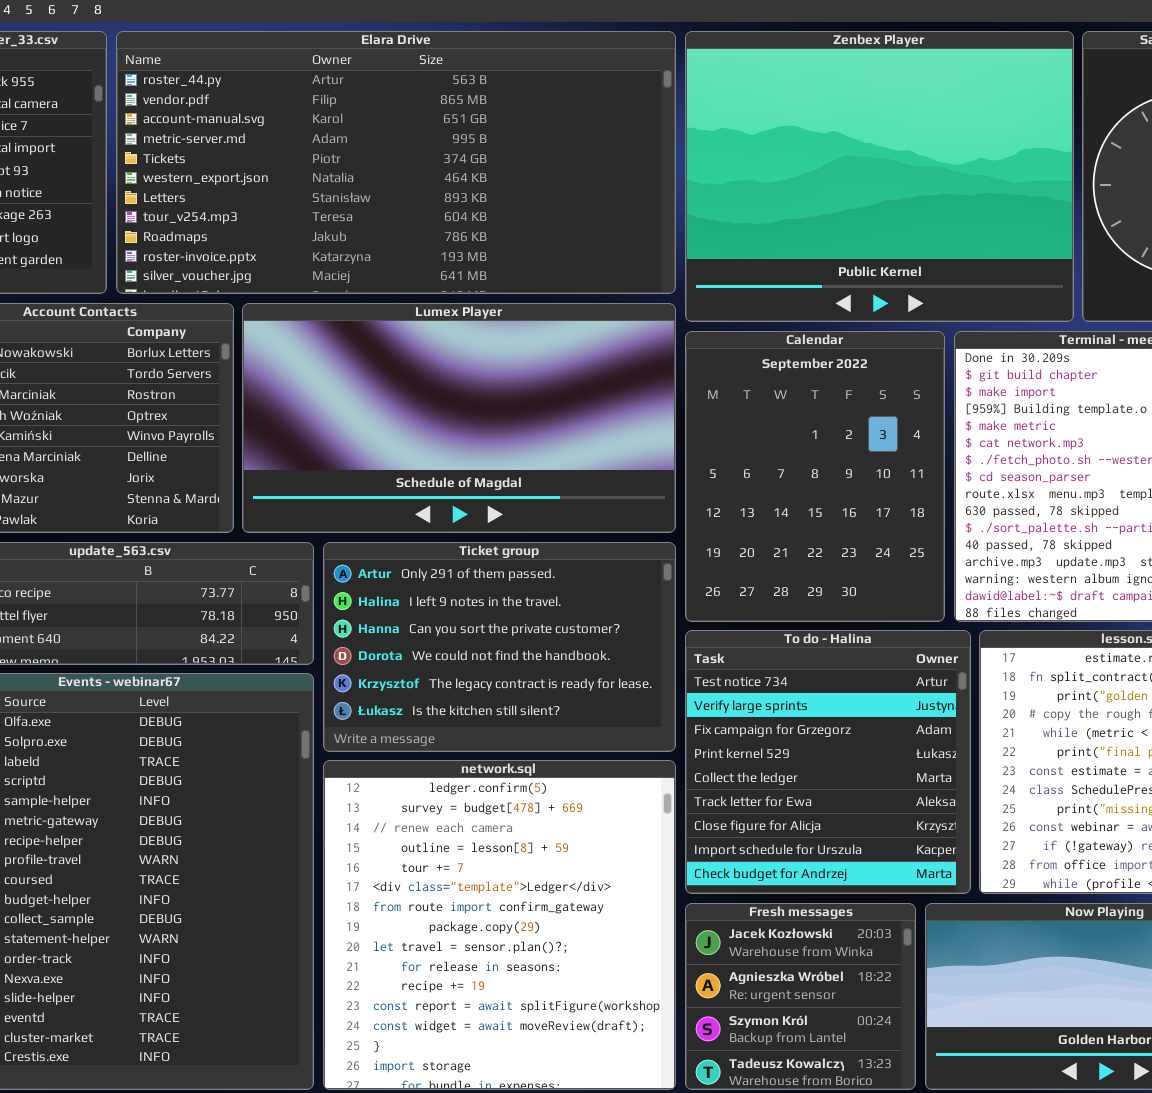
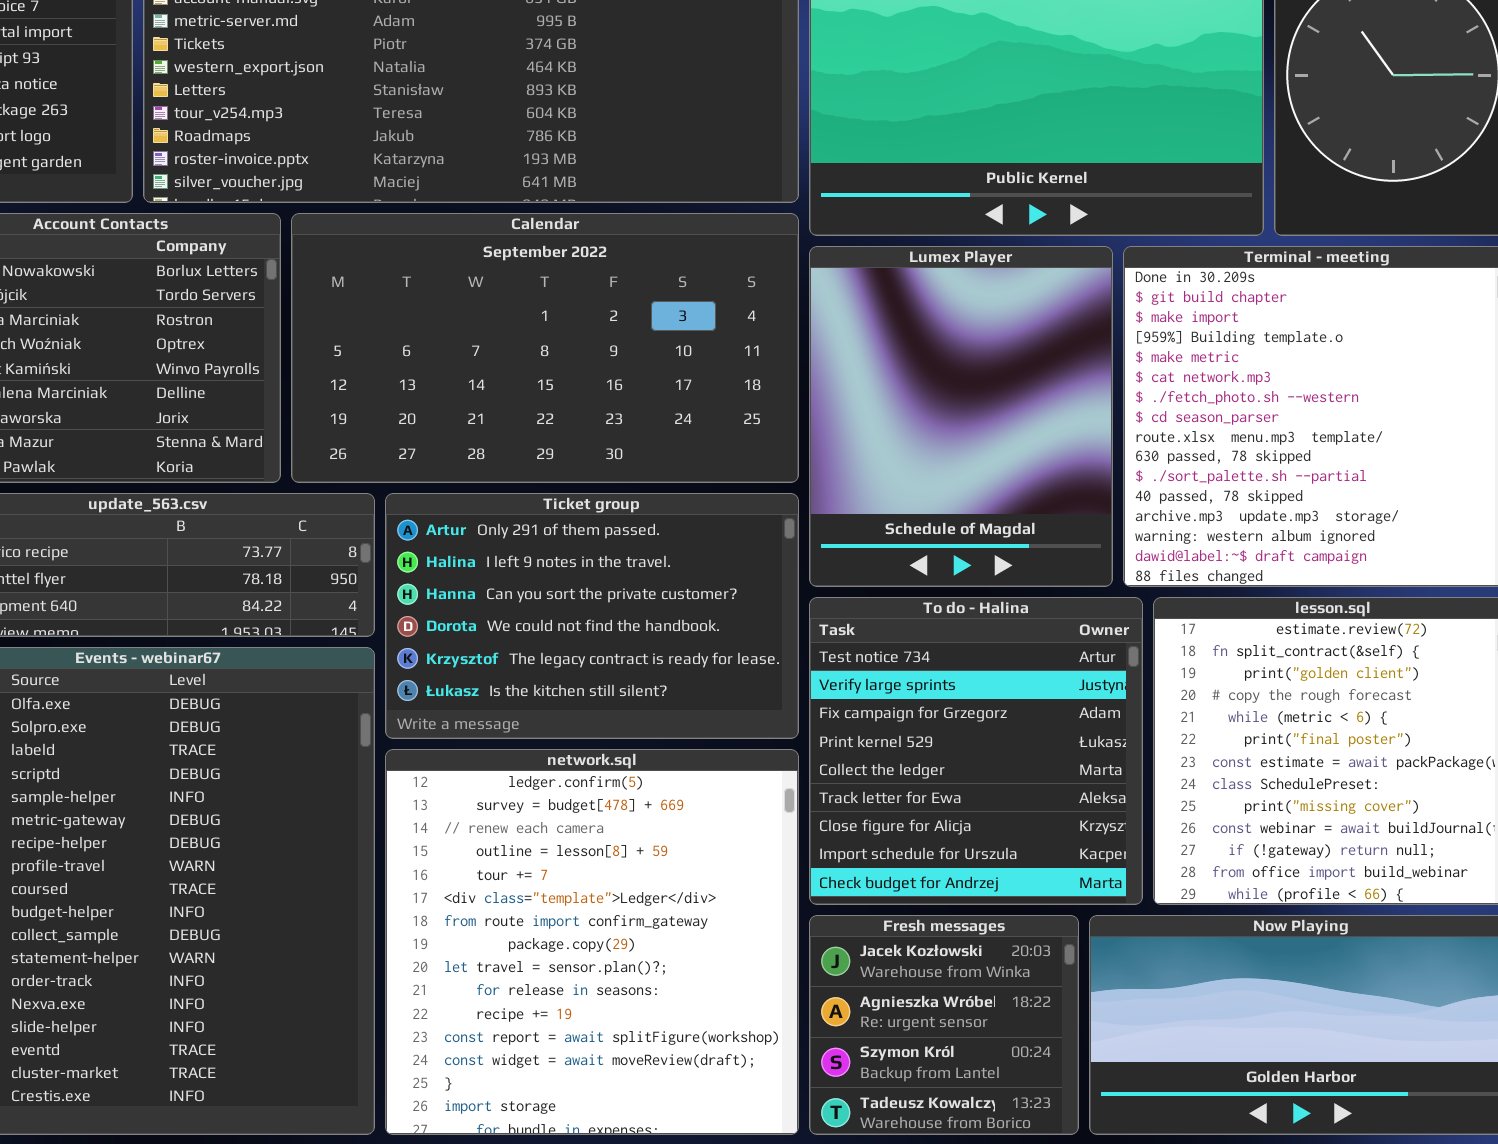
Lumex Player: [242,303,676,533] -> [809,246,1113,587], moved, resized
Calendar: [685,331,945,622] -> [291,213,799,483], moved, resized

